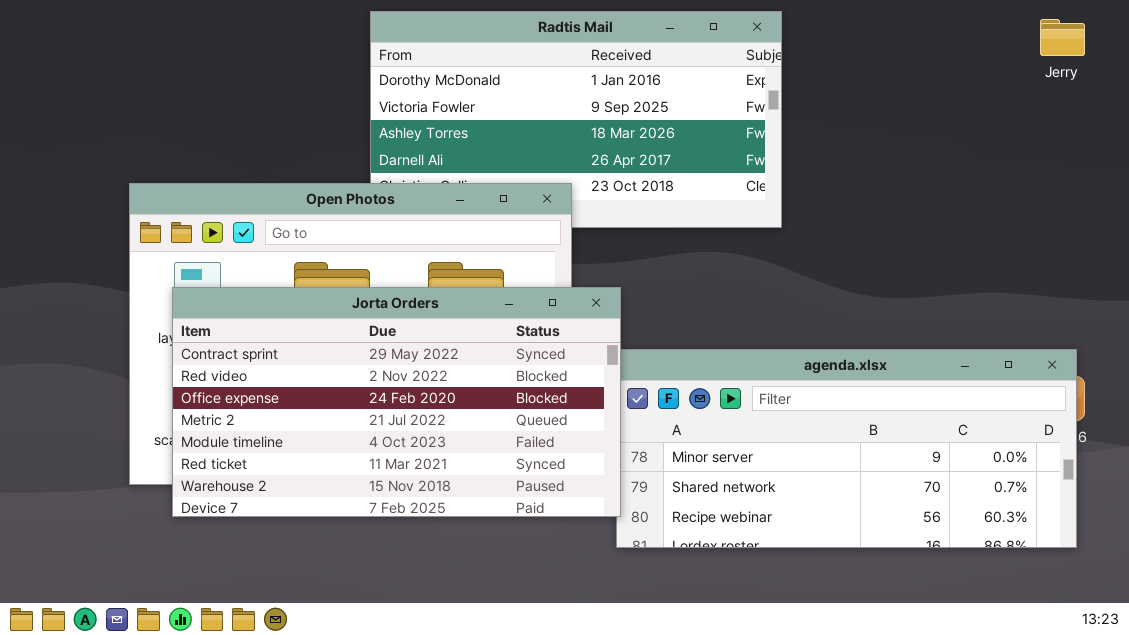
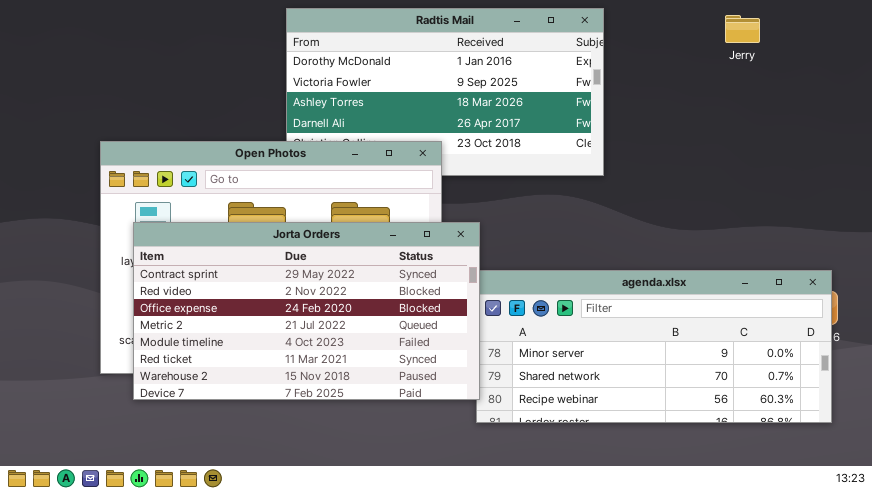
Jerry: [1040,19,1085,56] -> [725,15,760,43], moved

